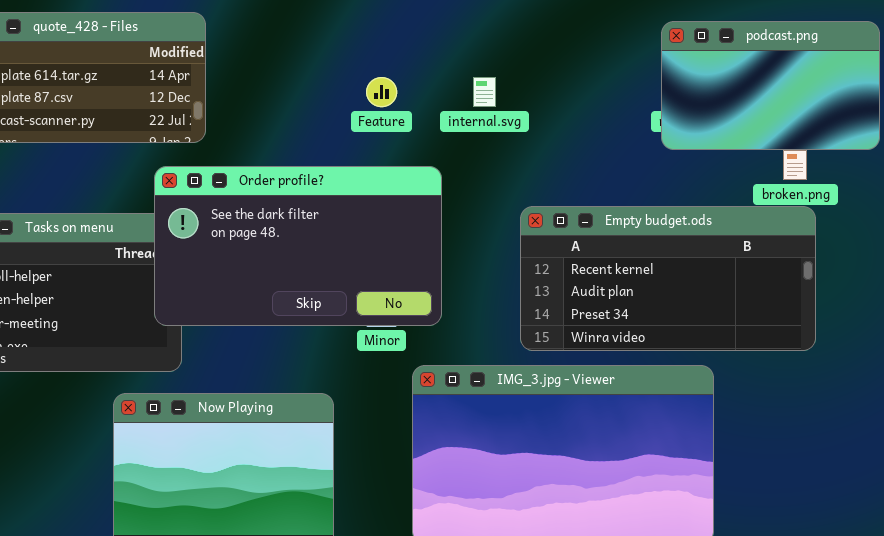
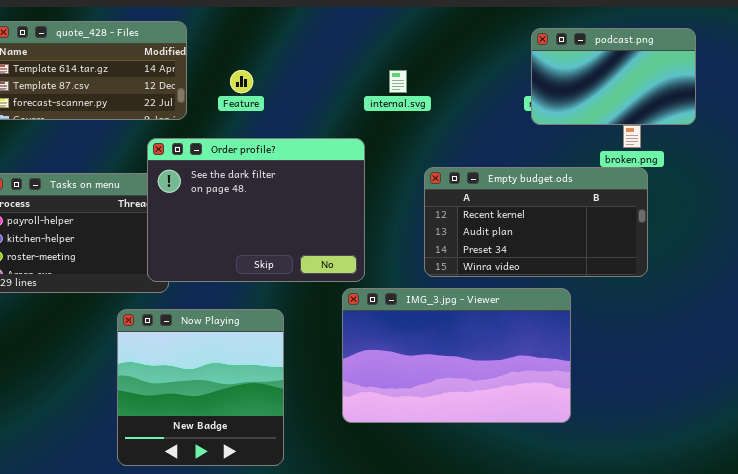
Feature: [366,77,397,107] -> [230,70,253,93], moved
Order profile?: [154,166,442,326] -> [147,138,365,282], resized

